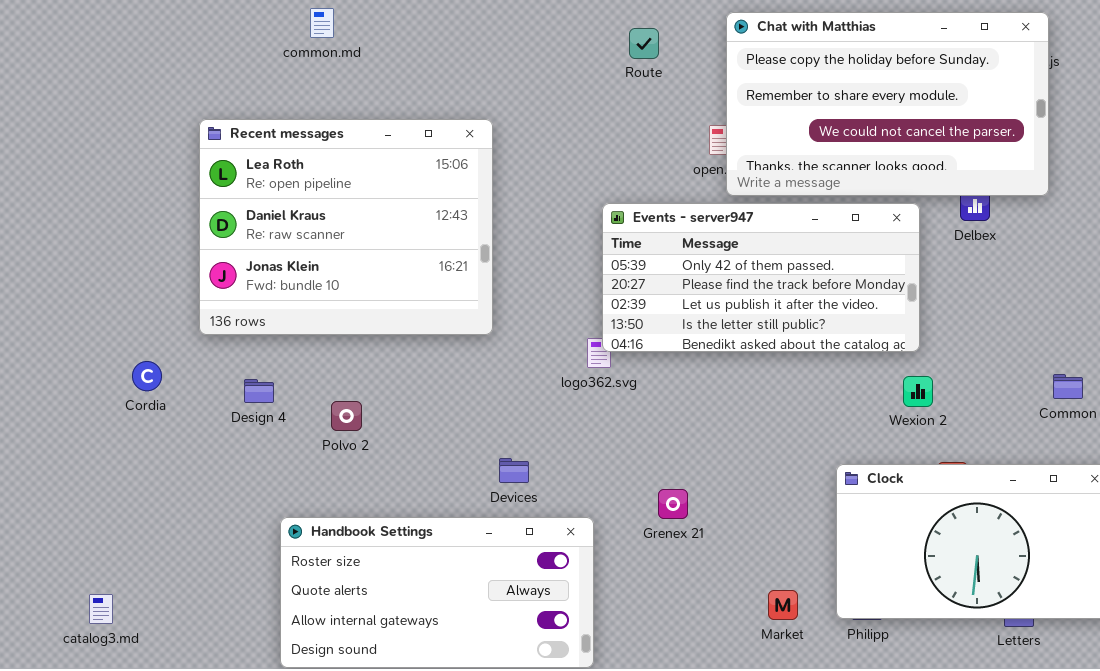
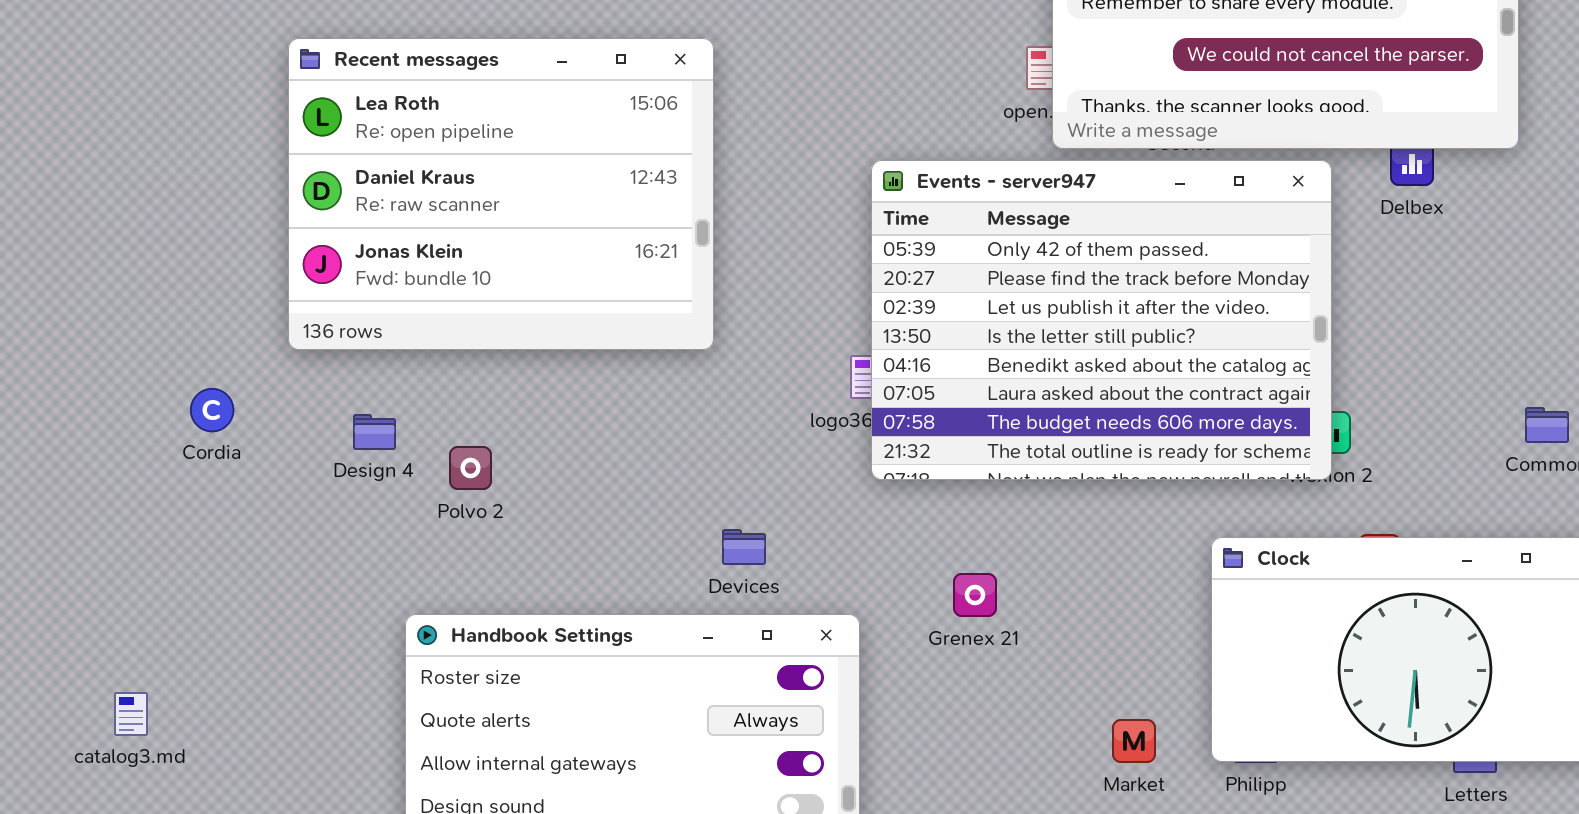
Events - server947: [602,203,920,352] -> [871,160,1332,480], resized
Polvo 2: [331,401,362,431] -> [449,446,492,490], moved
catalog3.md: [89,594,113,624] -> [114,692,148,736], moved

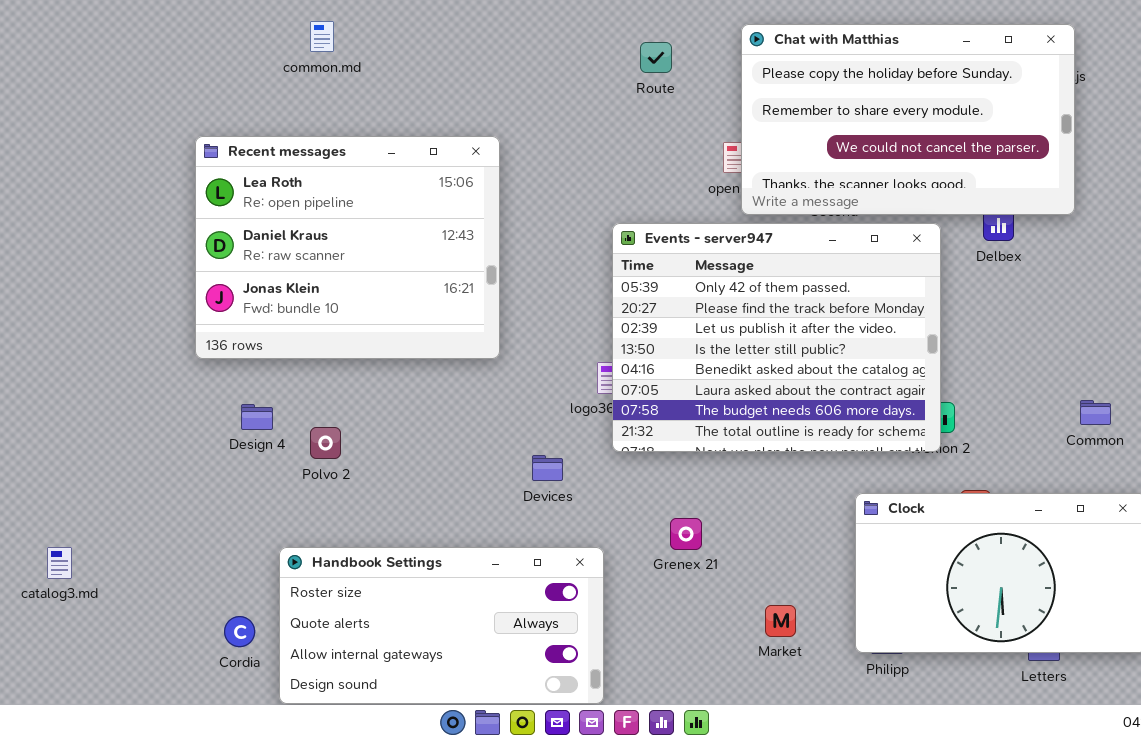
Cordia: [190,388,234,432] -> [224,616,255,647], moved
Devices: [722,529,766,565] -> [532,455,563,481], moved
catalog3.md: [114,692,148,736] -> [47,547,72,579], moved
Market: [1112,719,1156,763] -> [765,605,796,637], moved

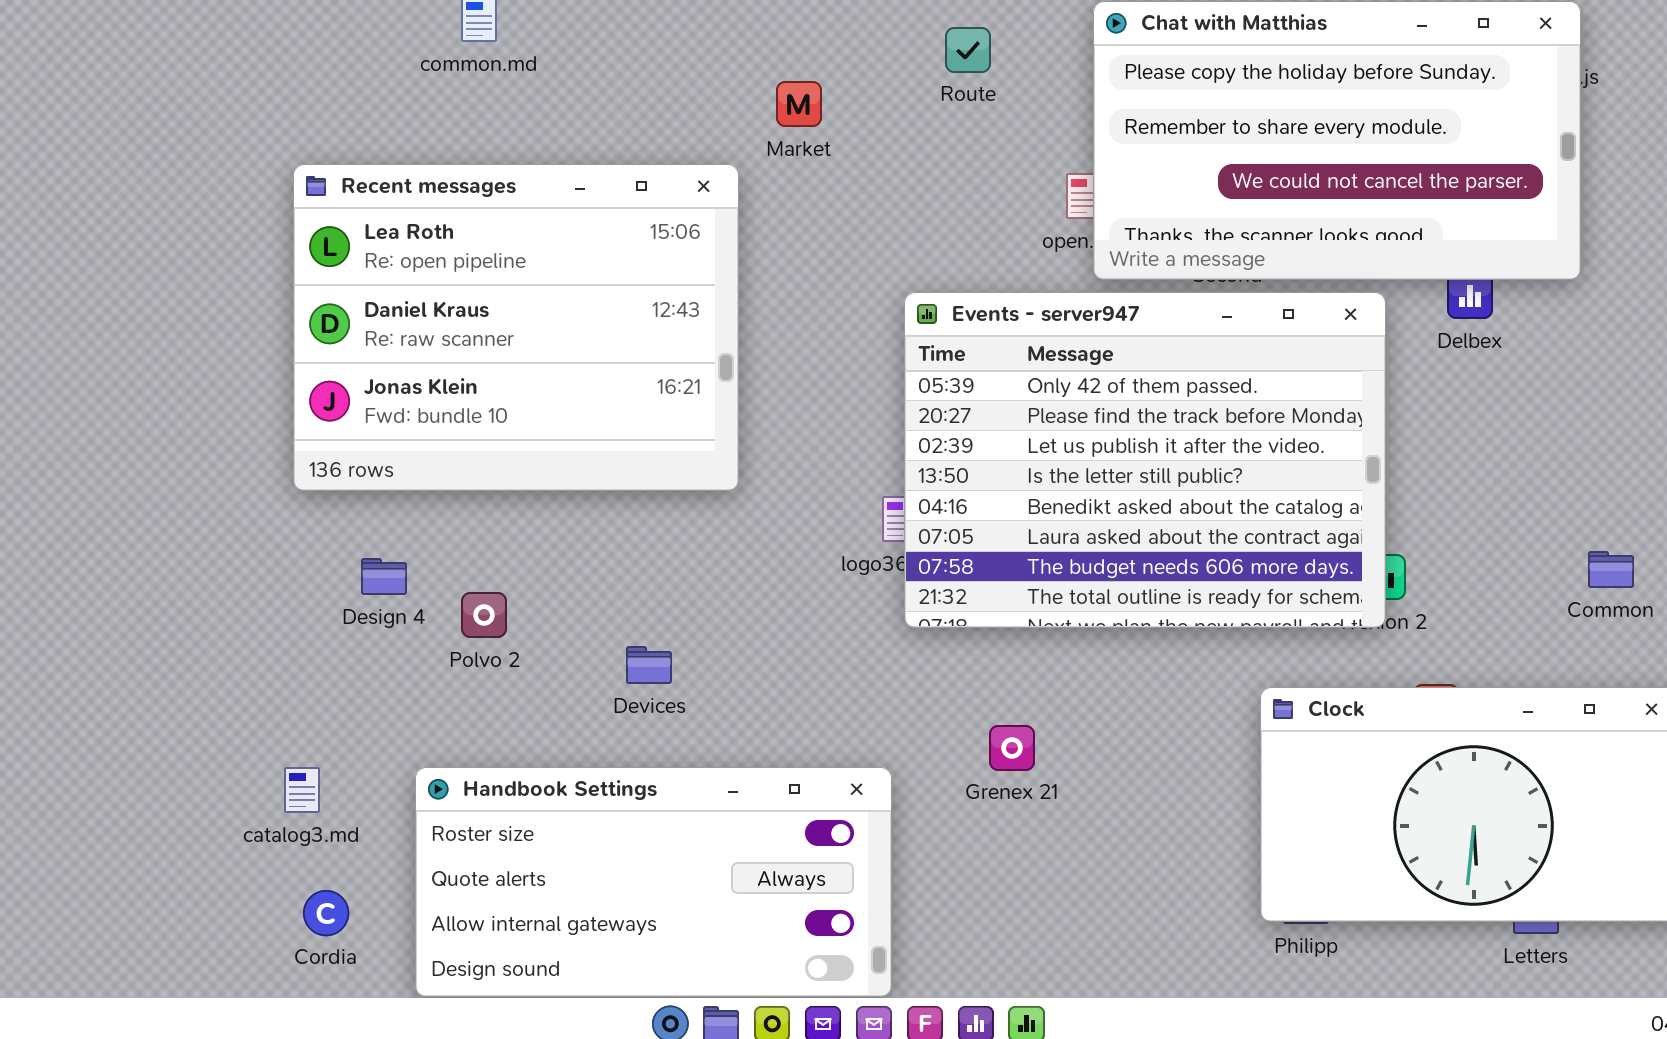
Devices: [532,455,563,481] -> [626,646,672,684], moved
catalog3.md: [47,547,72,579] -> [284,767,320,813], moved
Market: [765,605,796,637] -> [776,81,822,127], moved
Cordia: [224,616,255,647] -> [303,890,349,936], moved

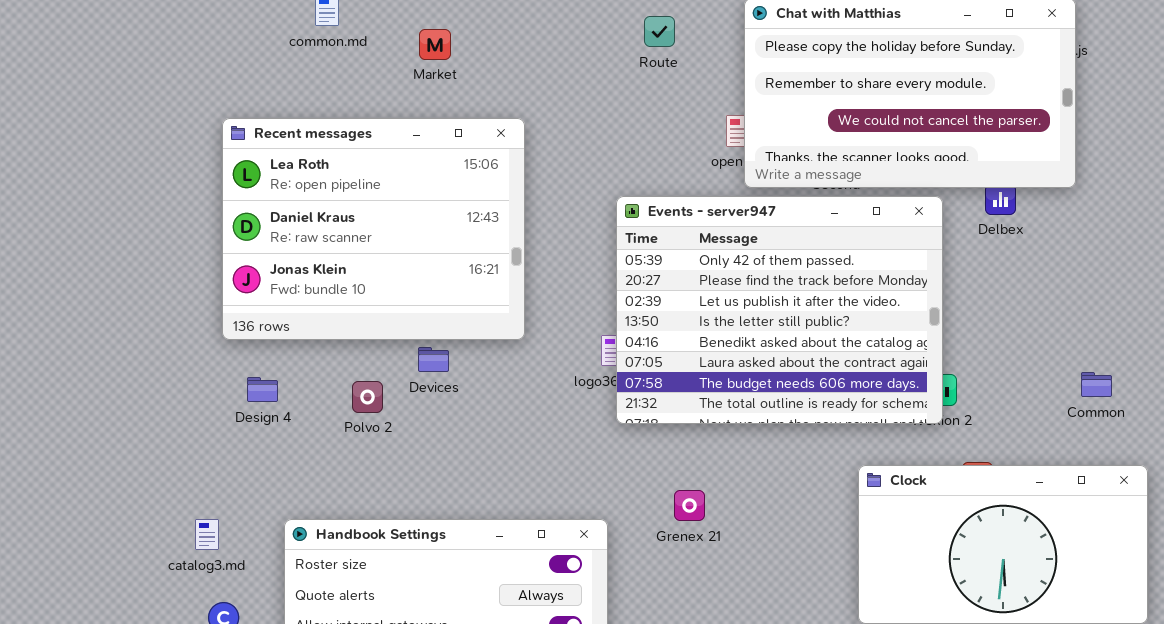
Market: [776,81,822,127] -> [419,29,451,60], moved
Recent messages: [293,164,739,491] -> [222,118,525,340], moved
Polvo 2: [461,592,507,638] -> [352,381,383,413], moved
Devices: [626,646,672,684] -> [418,347,449,372], moved

